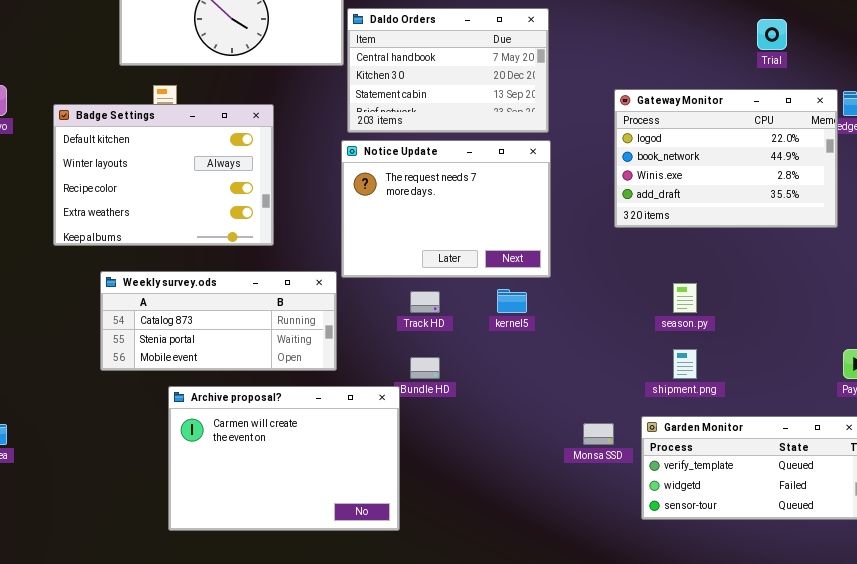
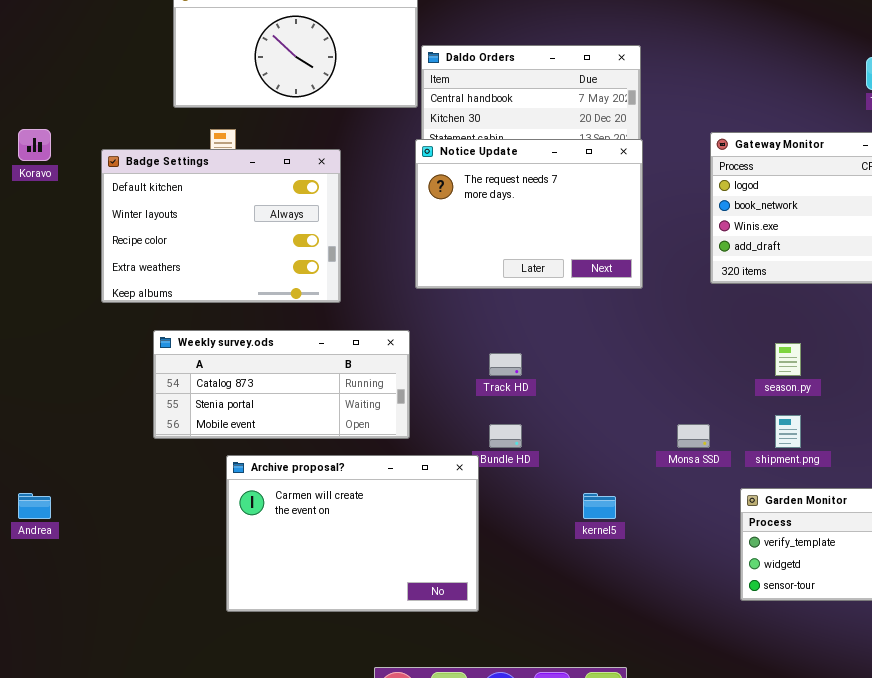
Notice Update: [341,140,551,278] -> [415,139,643,289], moved
kernel5: [497,289,527,313] -> [583,493,616,519], moved
Monsa SSD: [583,423,614,445] -> [677,424,710,448], moved

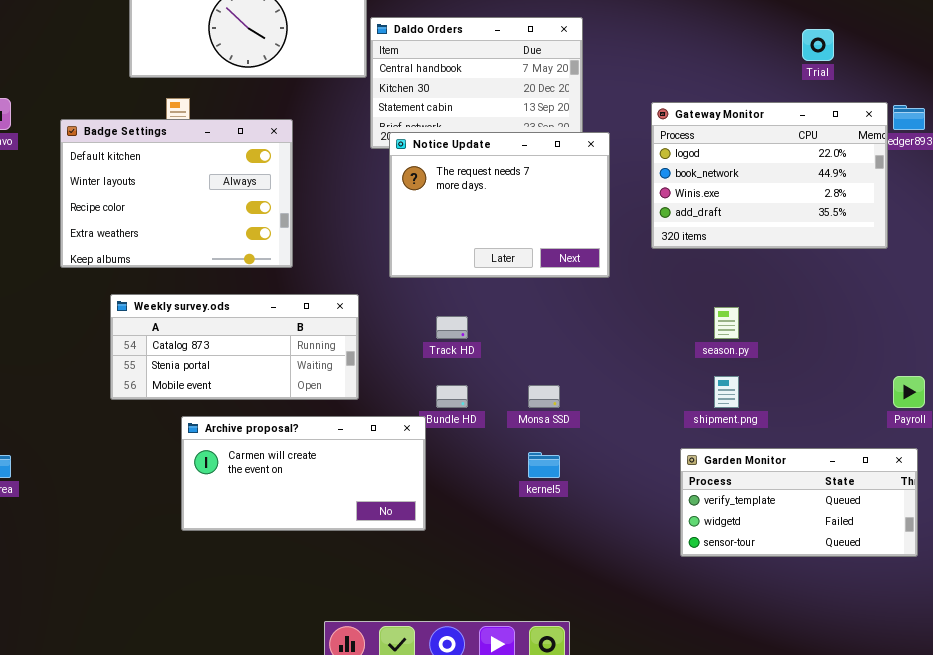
Notice Update: [415,139,643,289] -> [389,132,610,278], moved
Monsa SSD: [677,424,710,448] -> [528,385,560,408], moved
Archive proposal?: [226,455,479,612] -> [181,416,426,531], resized

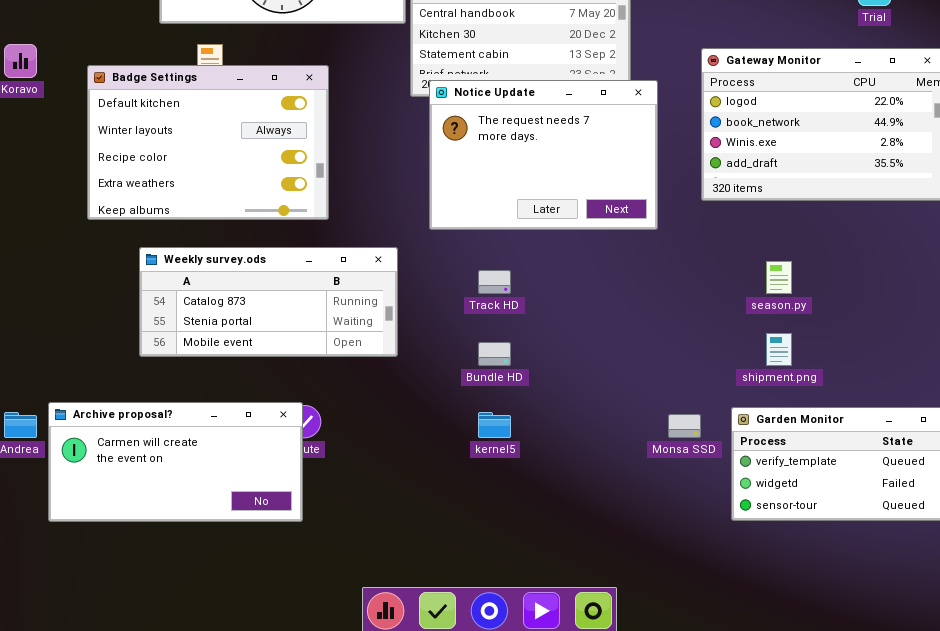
Monsa SSD: [528,385,560,408] -> [668,414,701,438], moved
Archive proposal?: [181,416,426,531] -> [48,402,303,522], moved
kernel5: [528,452,560,478] -> [478,412,511,438], moved

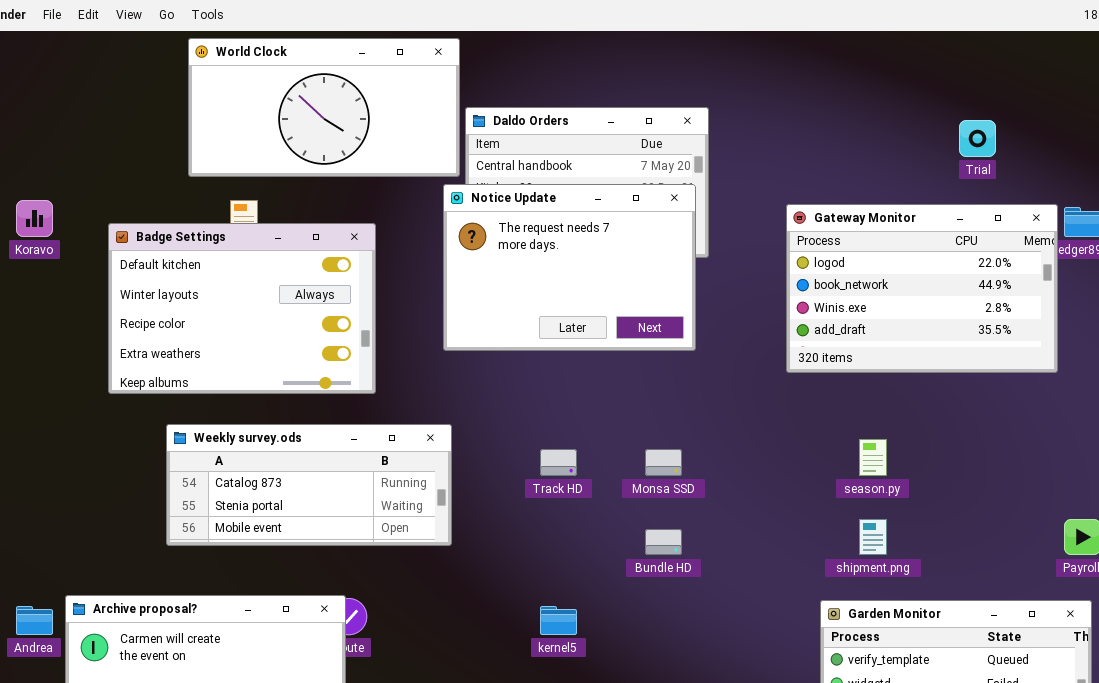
Notice Update: [429,80,658,230] -> [443,184,696,351], moved
Bundle HD: [478,342,511,366] -> [645,529,682,555], moved
Monsa SSD: [668,414,701,438] -> [645,449,682,476], moved

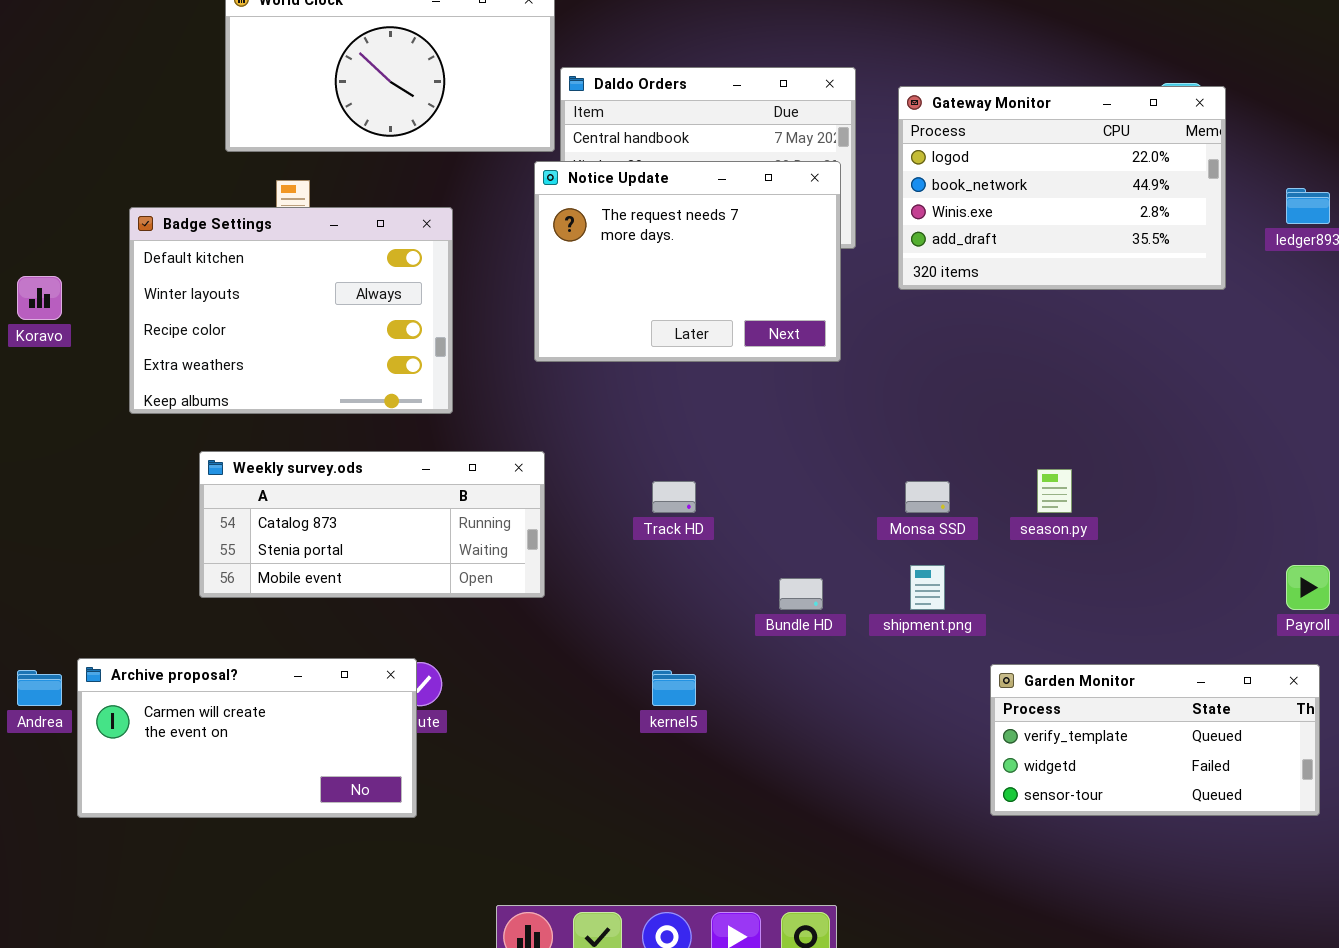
Koravo: [16,200,53,237] -> [17,276,62,320], moved
Gateway Monitor: [786,204,1058,373] -> [898,86,1226,290], moved
Monsa SSD: [645,449,682,476] -> [905,481,950,513], moved
shipment.png: [859,519,887,555] -> [910,565,945,610], moved

